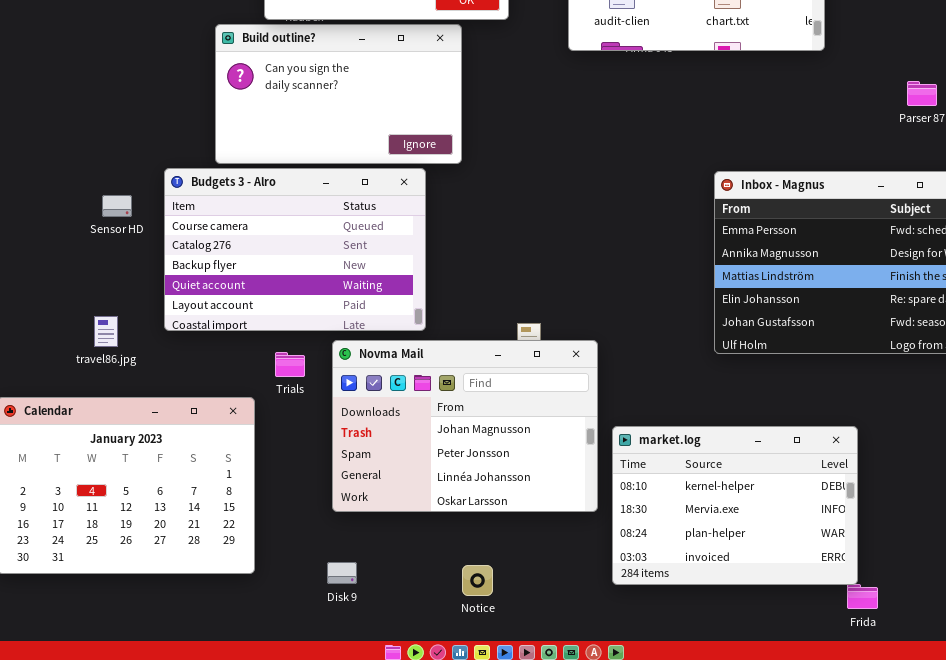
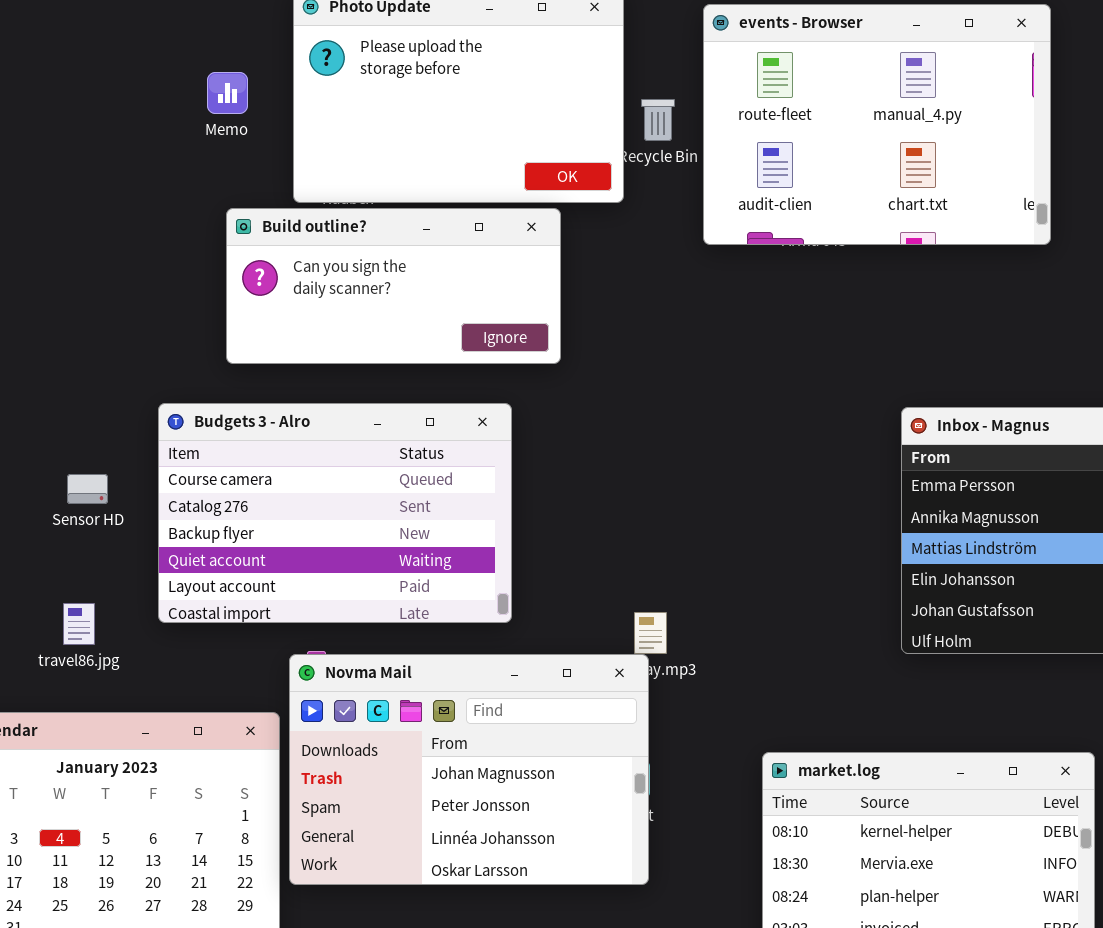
Build outline?: [215,24,462,164] -> [226,208,561,364], resized
Sensor HD: [102,195,132,217] -> [67,474,108,504], moved
Novma Mail: [332,340,598,512] -> [289,654,649,885], moved

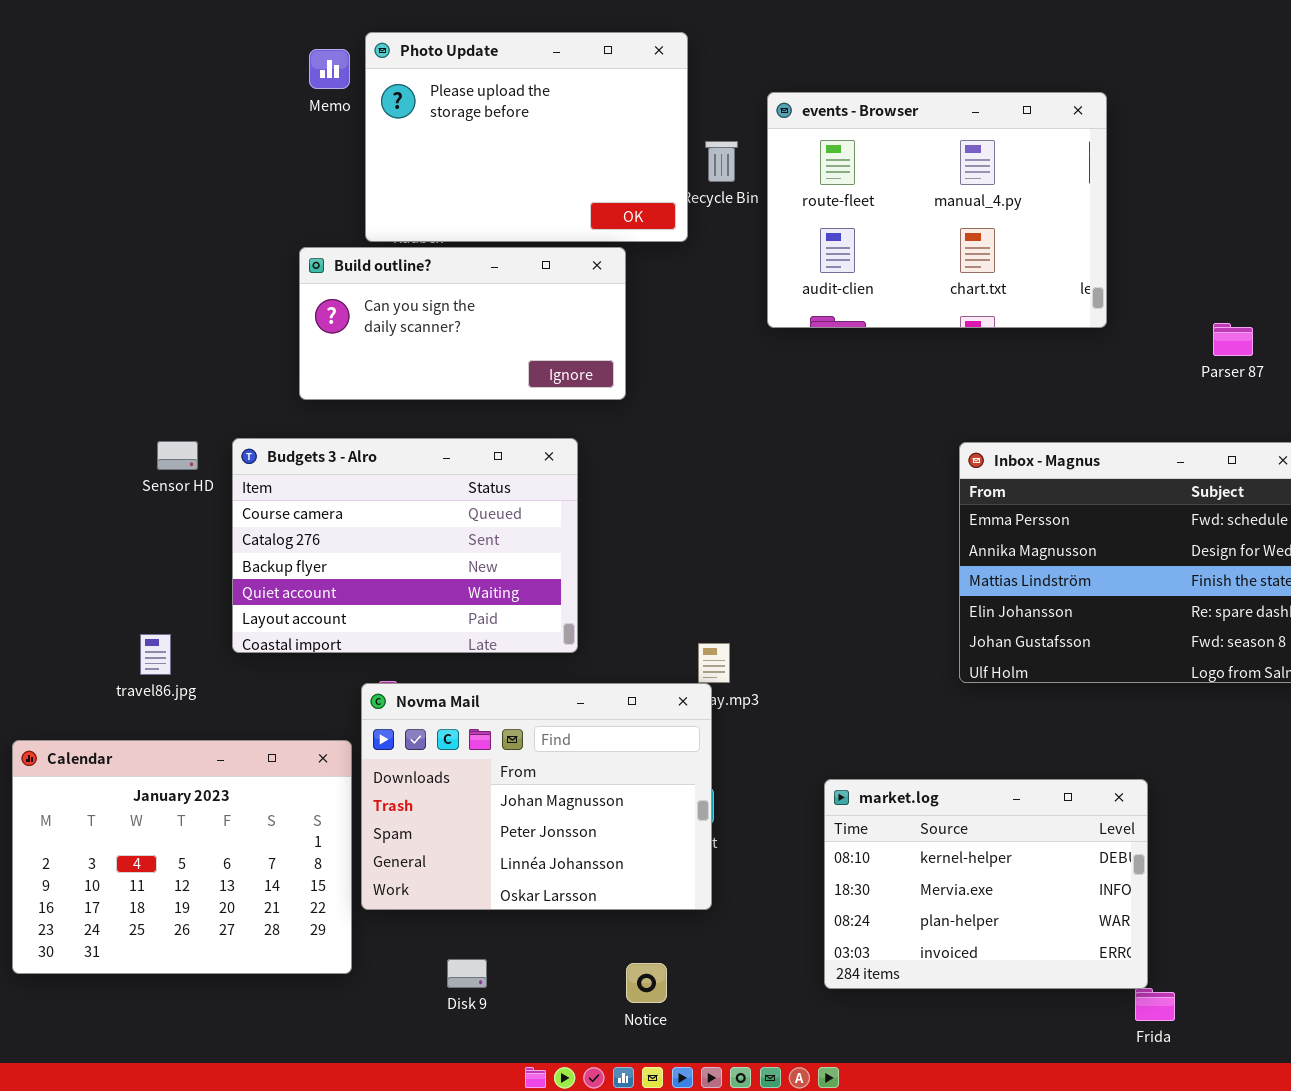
events - Browser: [703,4,1051,245] -> [767,92,1107,328], moved
Memo: [207,72,248,114] -> [309,49,350,89], moved
Sensor HD: [67,474,108,504] -> [157,441,198,470], moved

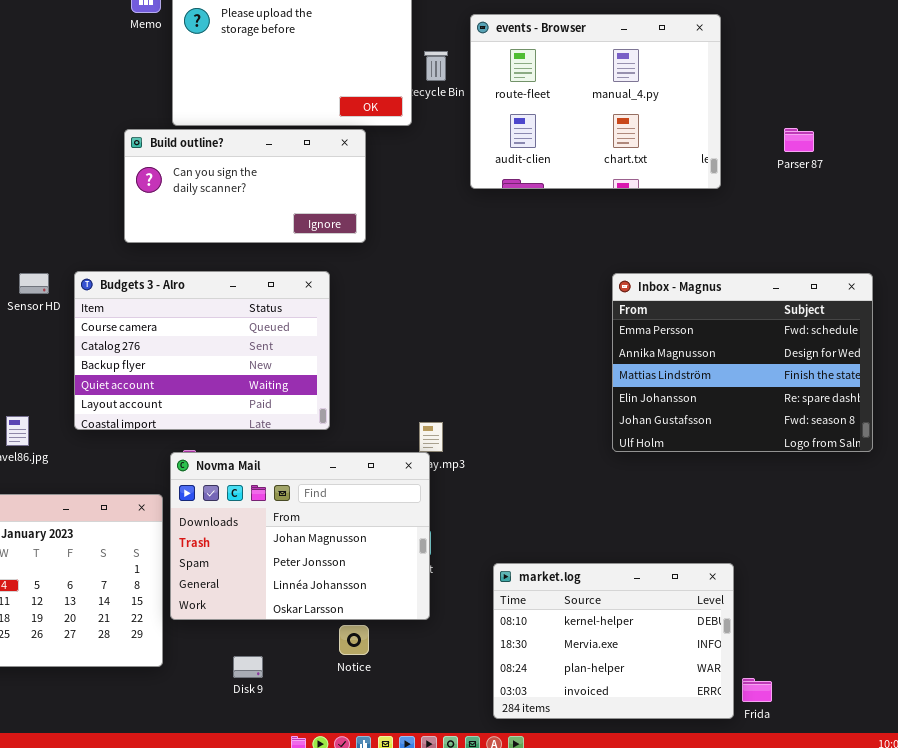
Parser 87: [1213,323,1253,356] -> [784,128,814,152], moved
market.log: [824,779,1148,989] -> [493,563,734,719], moved
Notice: [626,963,667,1003] -> [339,625,369,655], moved

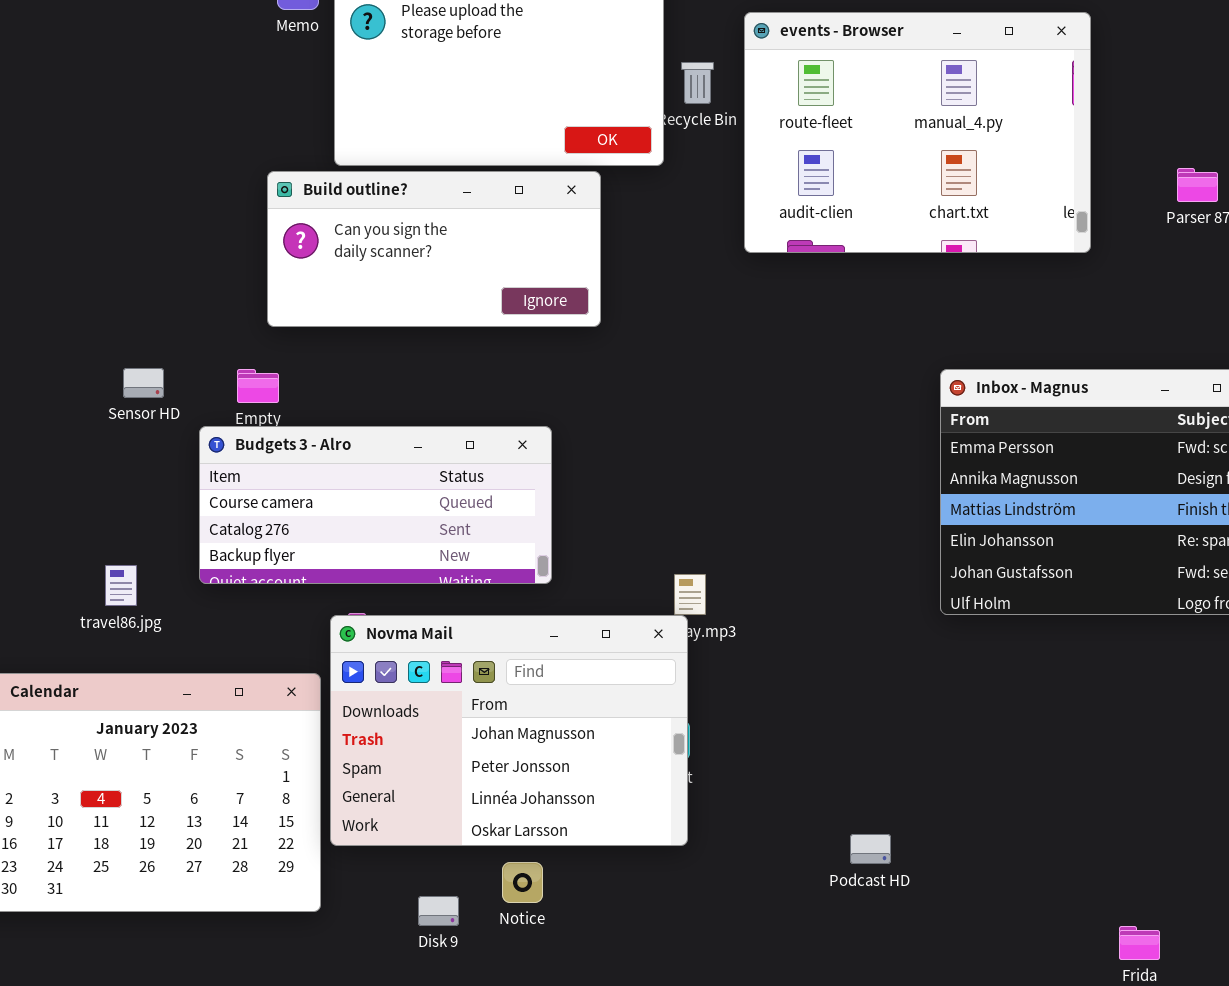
Budgets 3 - Alro: [74,271,330,430] -> [199,426,552,584], resized
market.log: [493,563,734,719] -> none, closed
Notice: [339,625,369,655] -> [502,862,543,903], moved

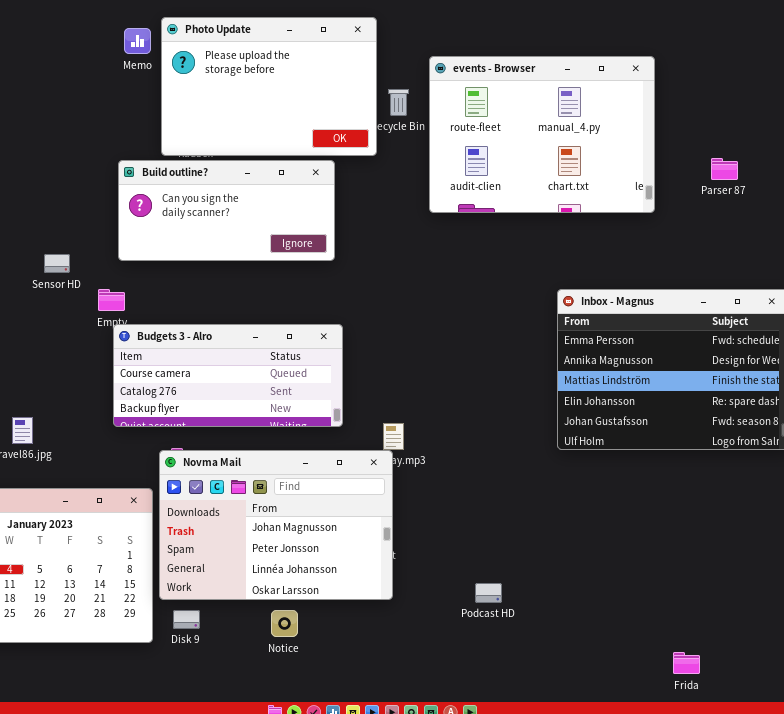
Sensor HD: [123,368,164,398] -> [44,254,70,273], moved
Budgets 3 - Alro: [199,426,552,584] -> [113,324,343,427], moved
Podcast HD: [850,834,891,864] -> [475,583,502,603], moved
Disk 9: [418,896,459,926] -> [173,610,200,629], moved

